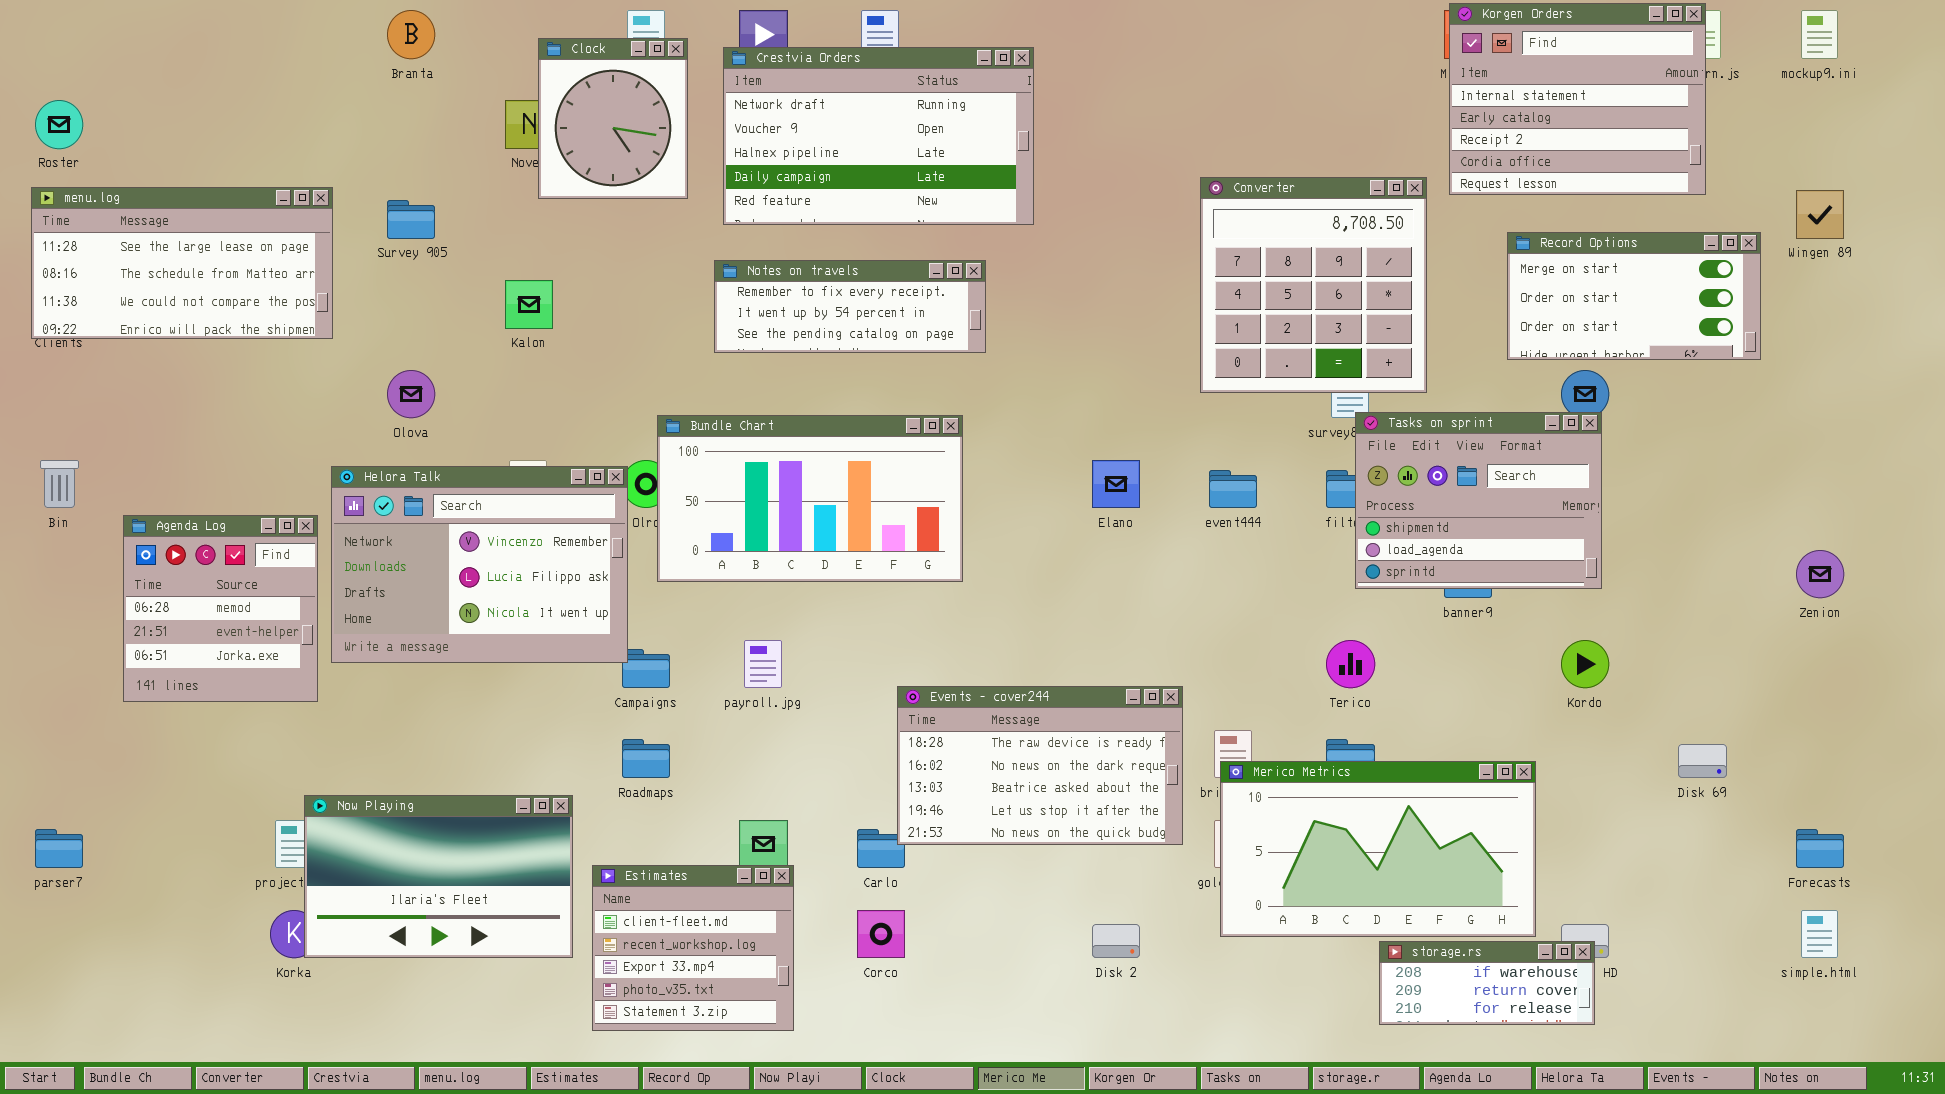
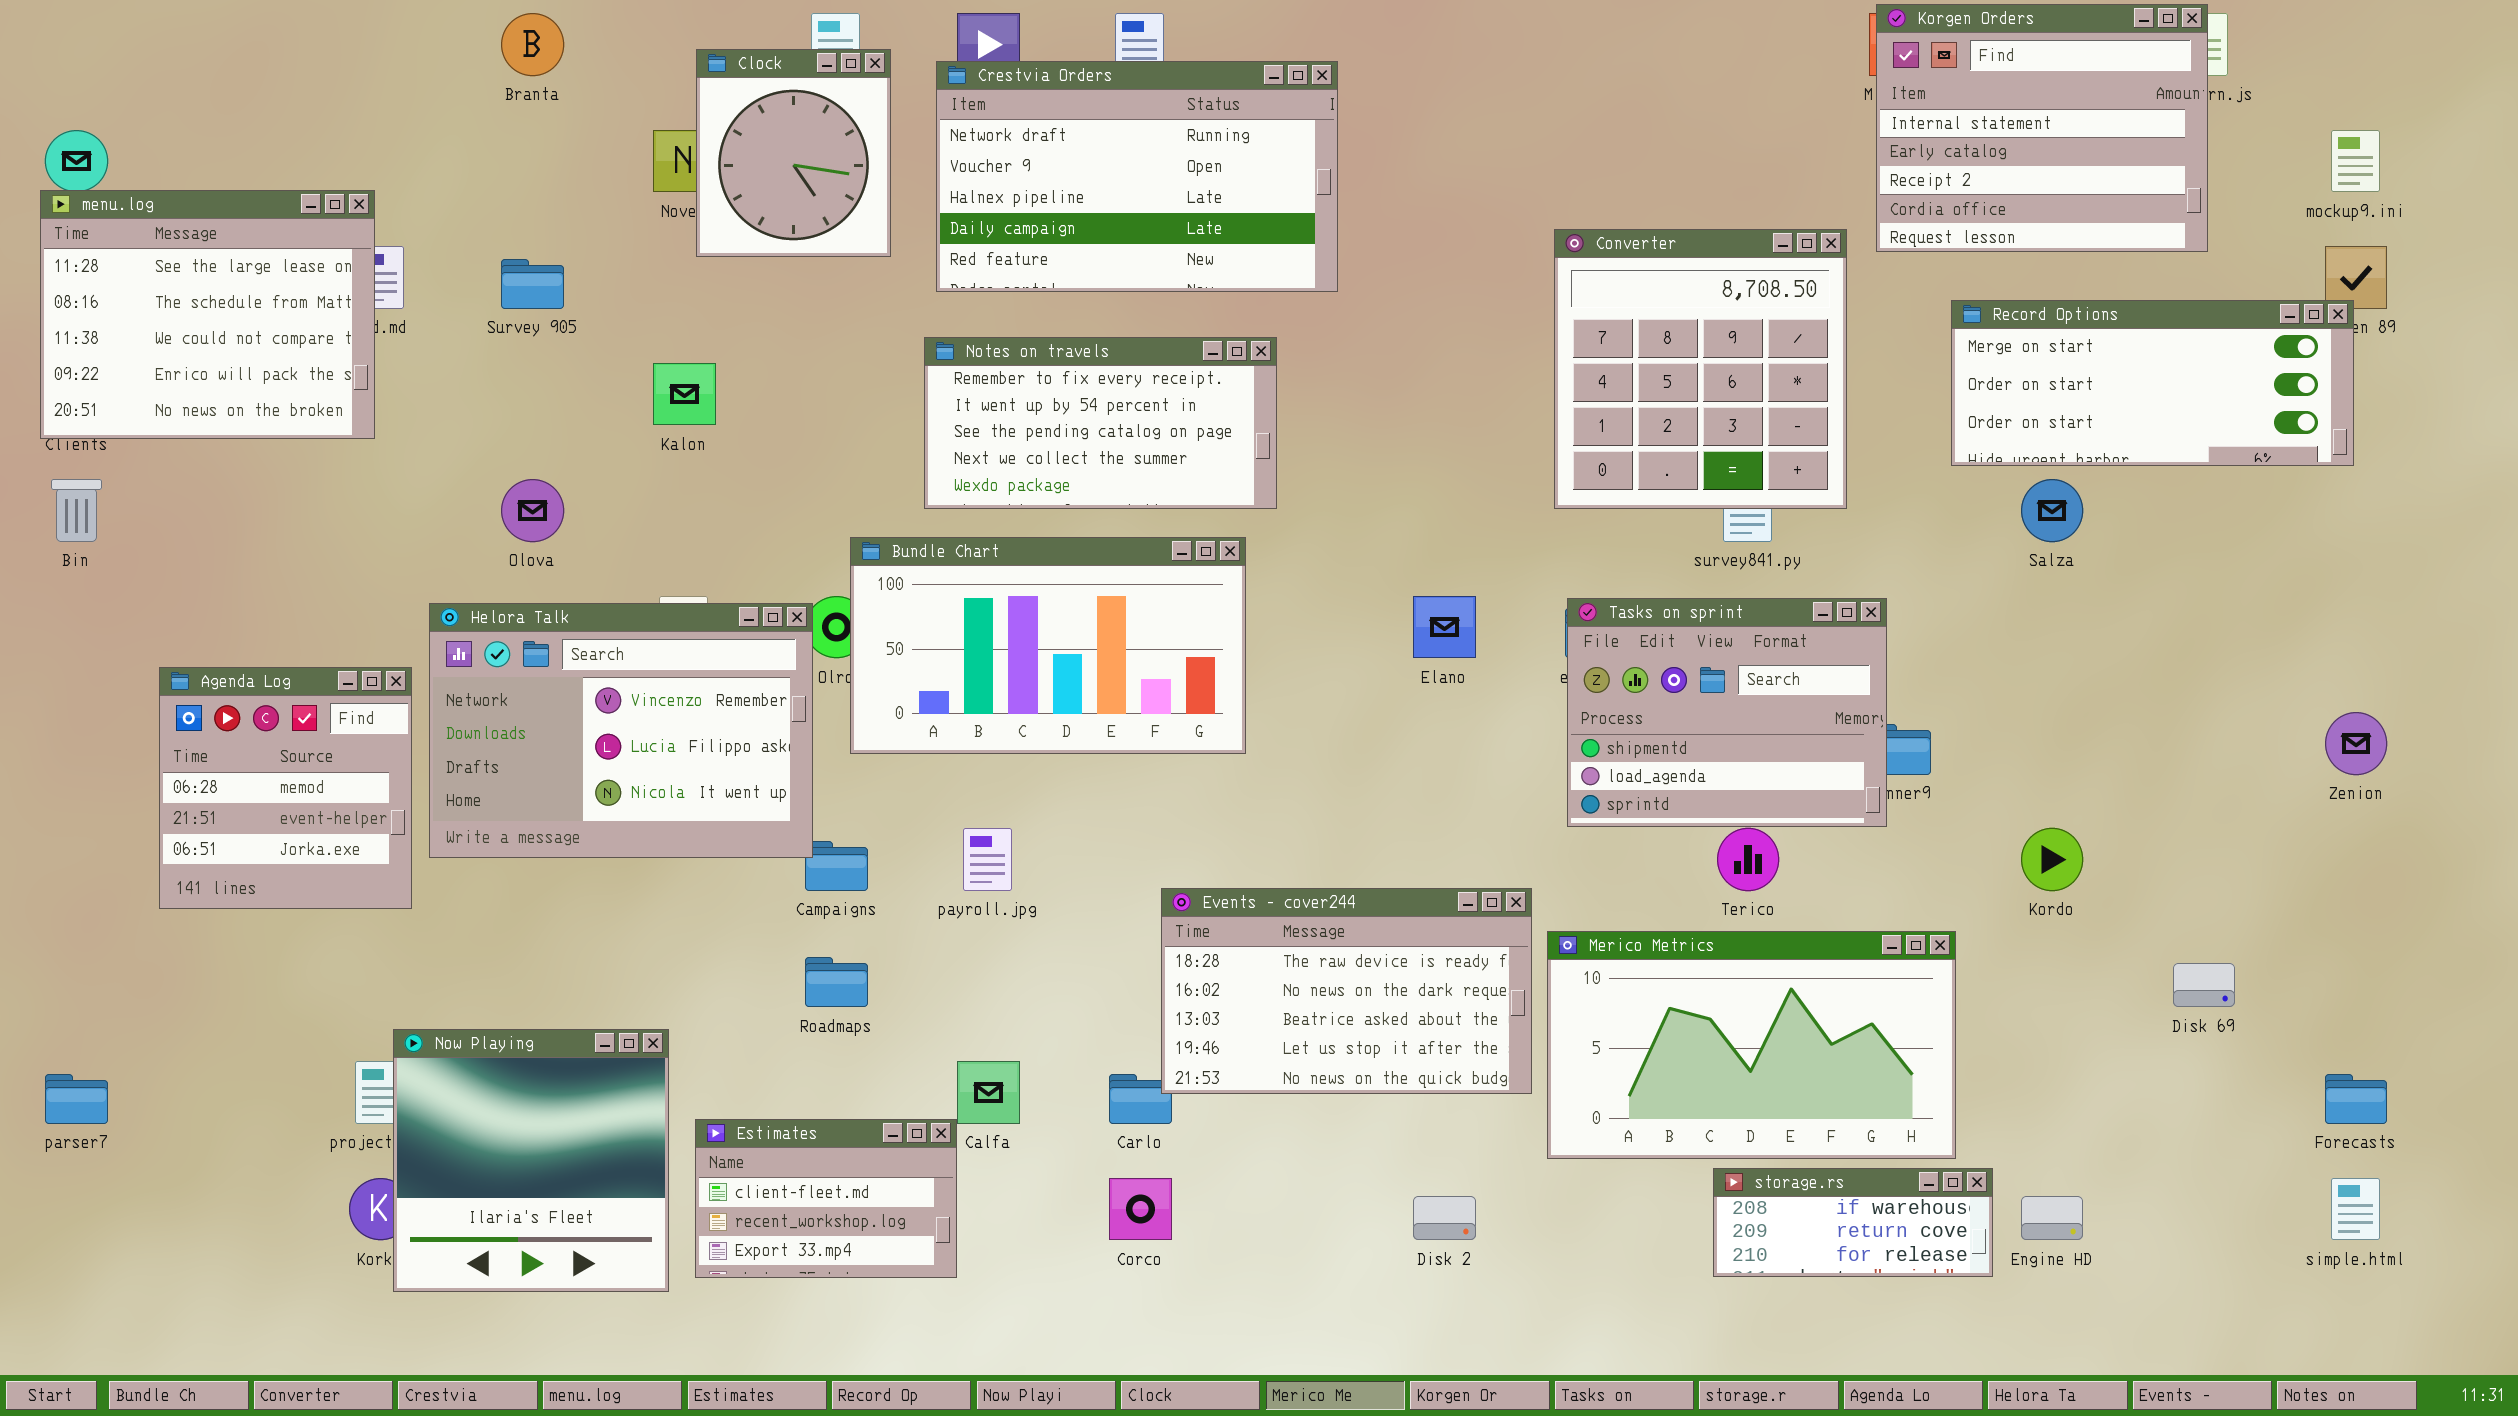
mockup9.ini: [1801,10,1838,59] -> [2331,130,2380,192], moved
menu.log: [31,187,333,339] -> [40,190,375,439], resized
Record Options: [1507,232,1761,360] -> [1951,300,2354,466], resized
Notes on travels: [714,260,986,353] -> [924,337,1277,509], resized
Tasks on sprint: [1355,412,1602,589] -> [1567,598,1887,827], moved
Bin: [40,460,79,508] -> [51,479,102,542], moved
Merico Metrics: [1220,761,1536,937] -> [1547,931,1956,1159], moved
Now Playing: [304,795,573,958] -> [393,1029,669,1292], resized
Estimates: [592,865,794,1031] -> [695,1119,957,1278], moved, resized
storage.rs: [1379,941,1595,1025] -> [1713,1168,1993,1277], moved

